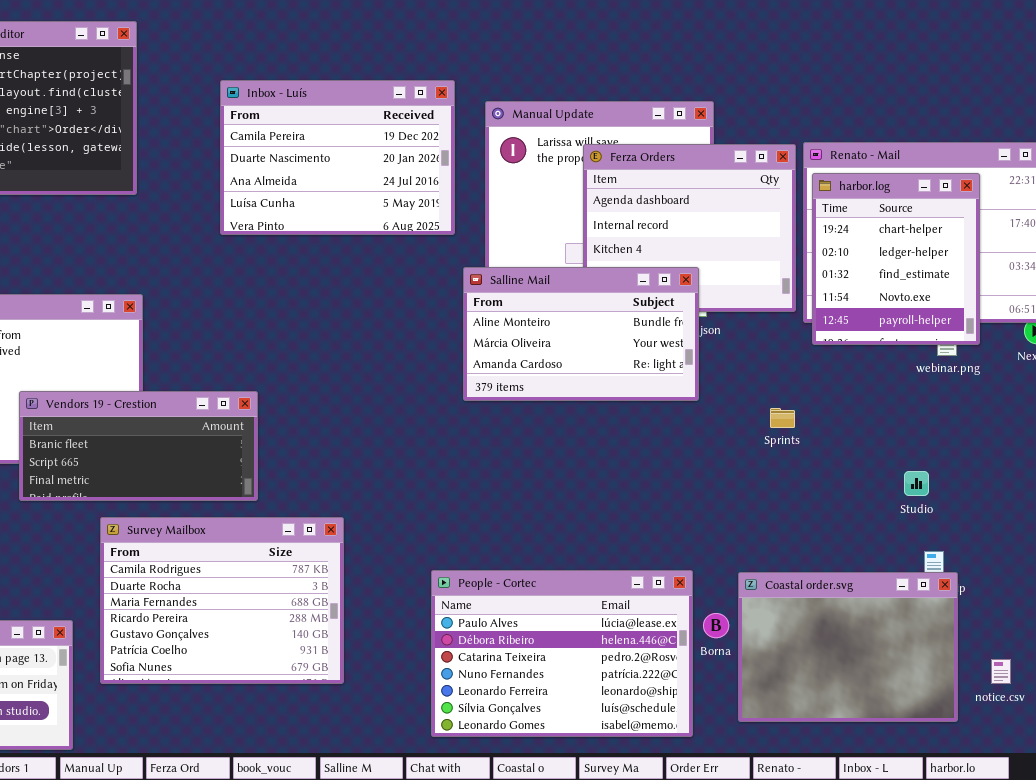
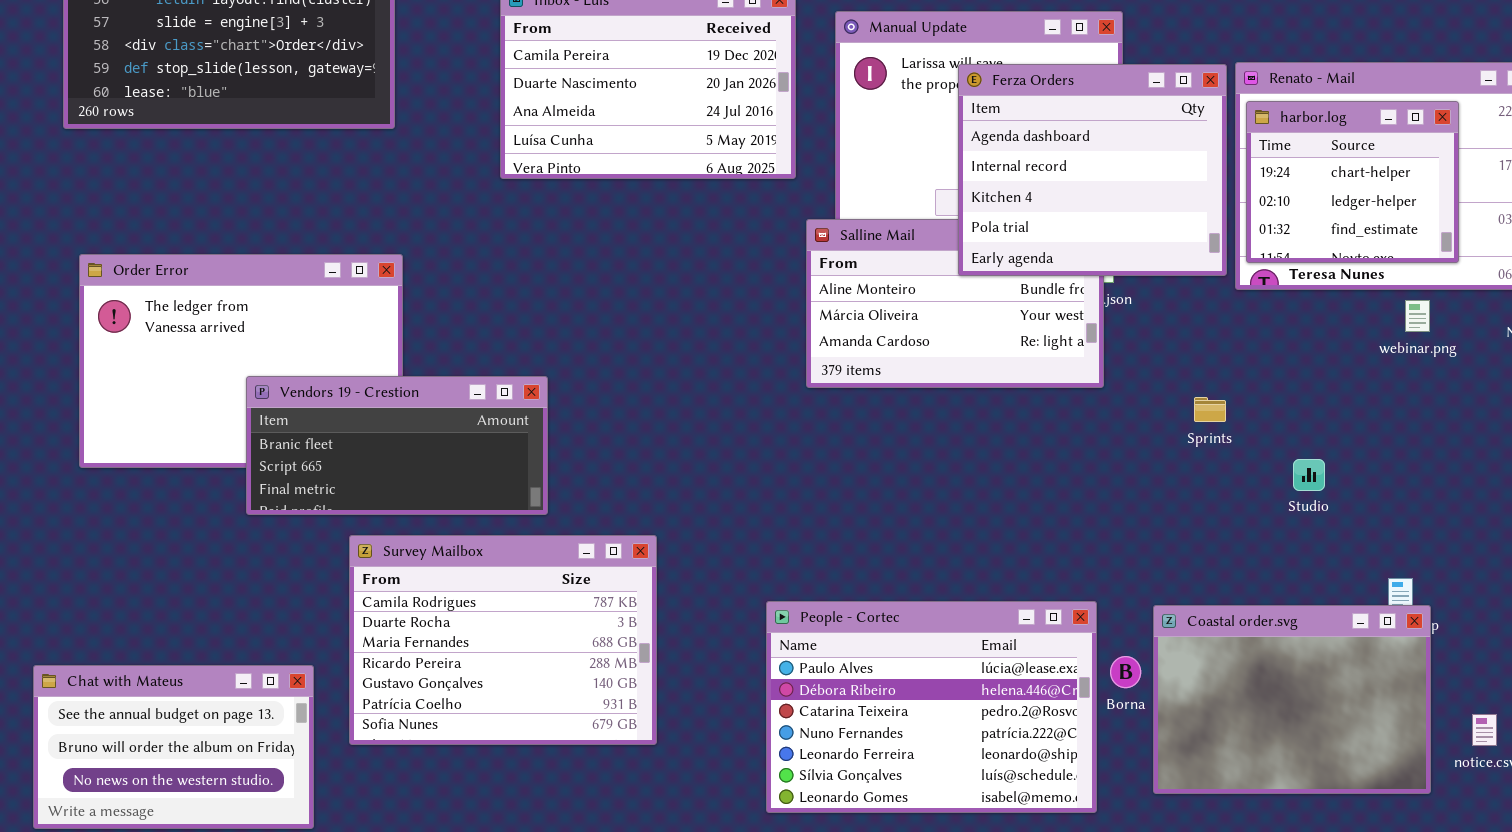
Ferza Orders: [583,144,796,312] -> [958,64,1227,276], raised
harbor.log: [812,173,980,345] -> [1246,101,1459,263], resized
Studio: [904,471,929,496] -> [1293,459,1325,491], moved

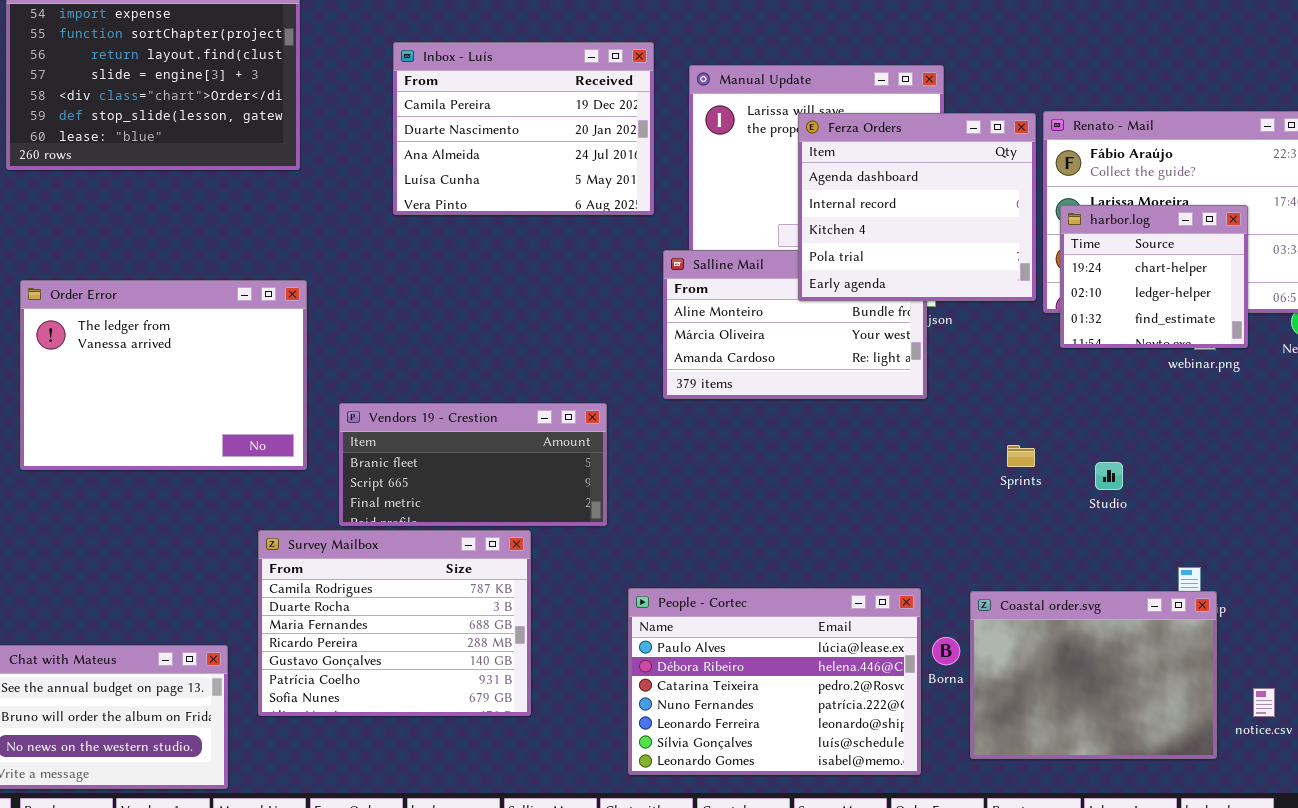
harbor.log: [1246,101,1459,263] -> [1060,205,1248,348], moved
Vendors 19 - Crestion: [246,376,548,515] -> [339,403,607,526], moved
Sprints: [1194,397,1226,422] -> [1007,445,1035,467], moved

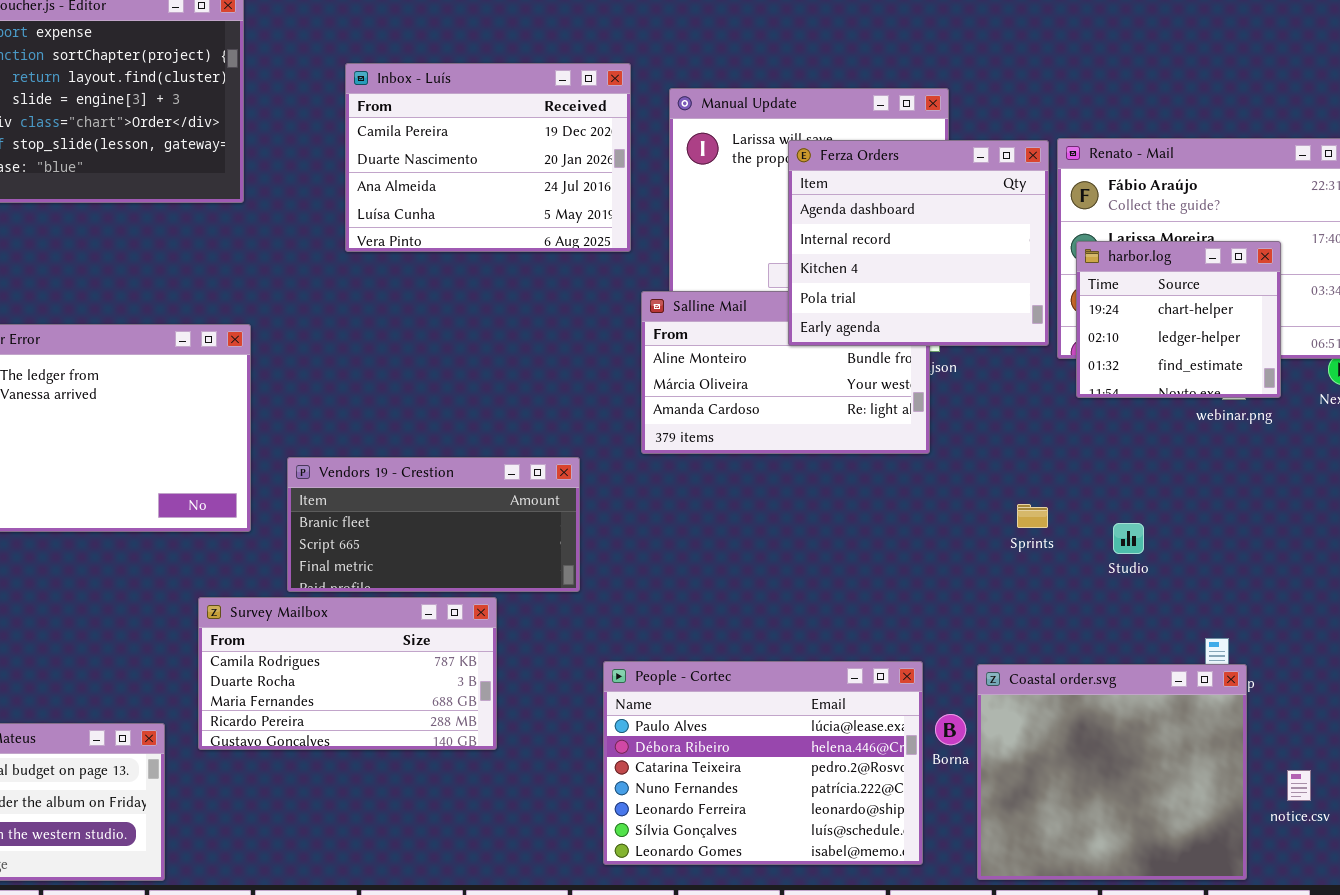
Survey Mailbox: [258,530,531,716] -> [198,597,497,750], resized
Coastal order.svg: [970,591,1217,759] -> [977,664,1247,880], resized

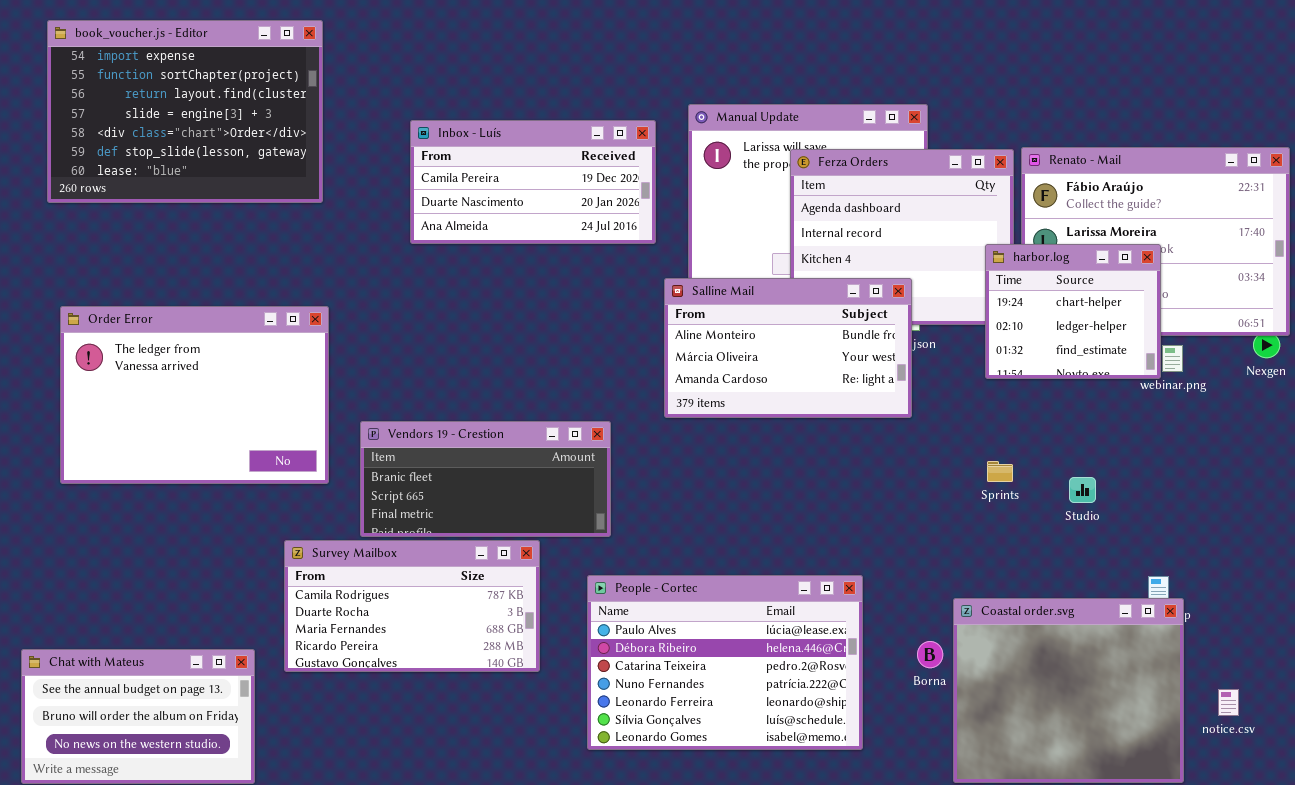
Inbox - Luís: [345,63,631,252] -> [410,120,656,244], resized
harbor.log: [1076,241,1281,398] -> [985,244,1161,379], moved
Salline Mail: [641,291,930,454] -> [664,278,912,418], raised
People - Cortec: [603,661,923,865] -> [587,575,863,750], moved

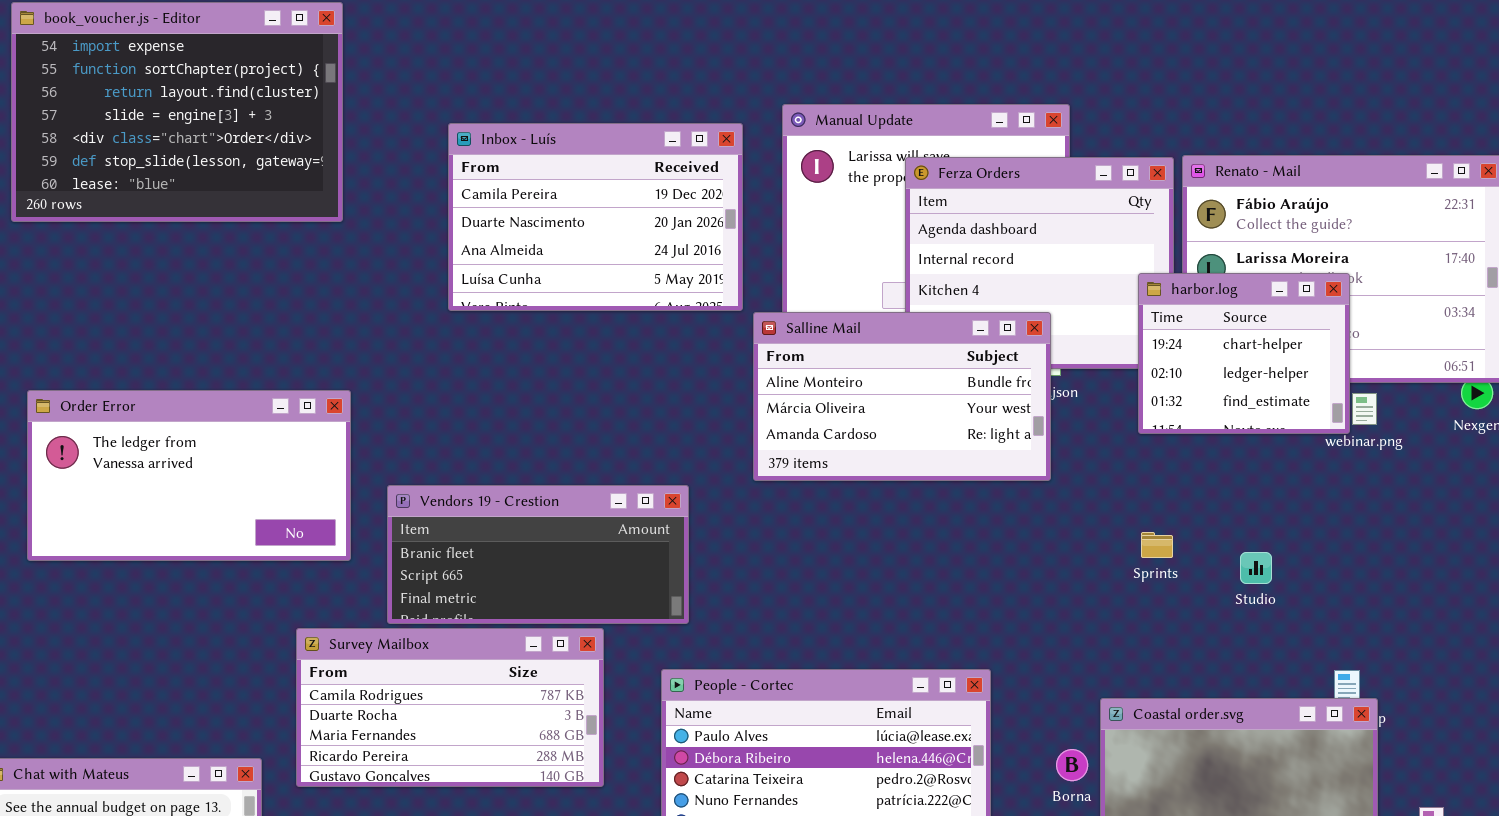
Inbox - Luís: [410,120,656,244] -> [448,123,743,311], resized
Order Error: [60,306,329,484] -> [27,390,351,561], resized

